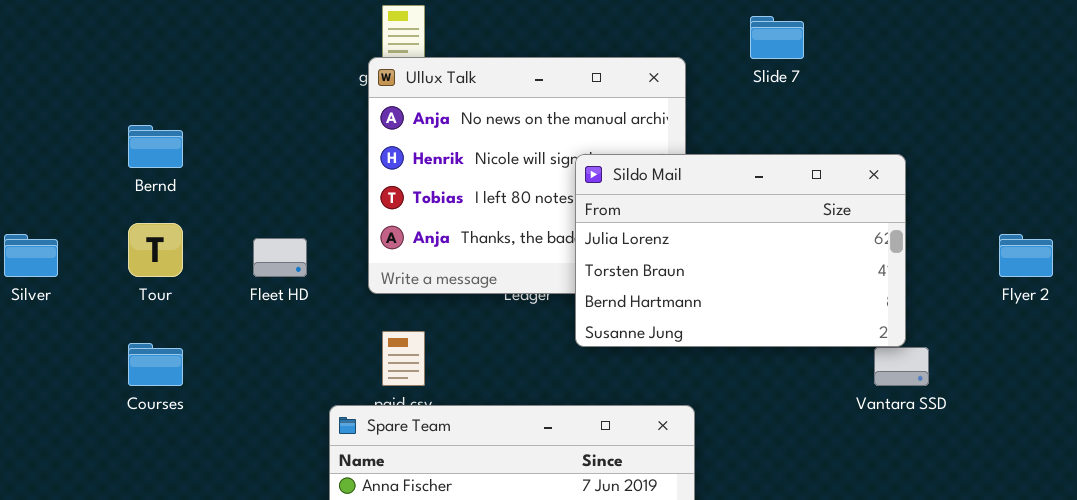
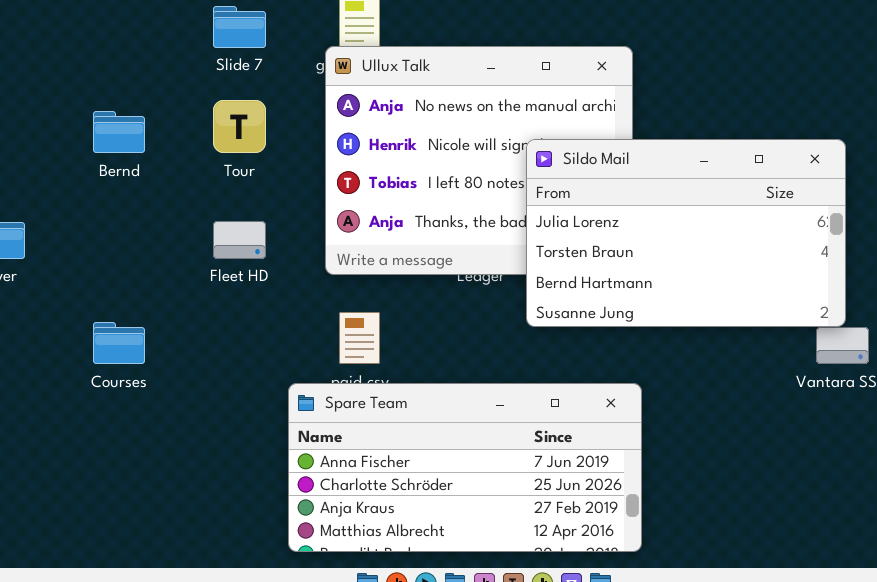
Slide 7: [750,16,804,59] -> [213,6,266,48], moved
Tour: [128,223,183,277] -> [213,100,266,153], moved

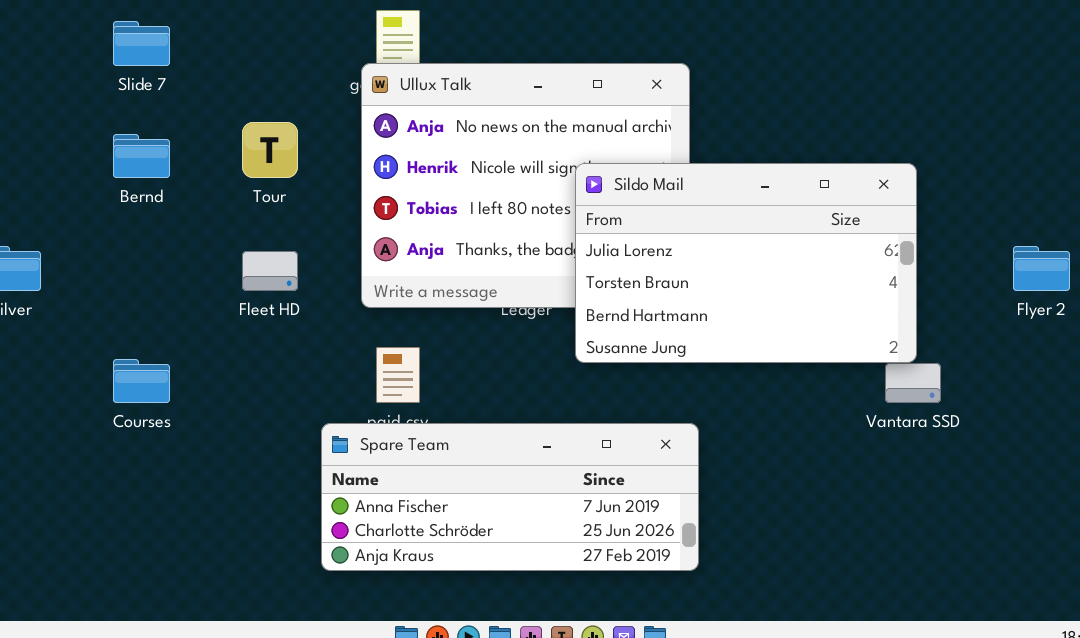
Slide 7: [213,6,266,48] -> [113,21,170,66], moved
Spare Team: [288,383,642,552] -> [321,423,699,571], resized

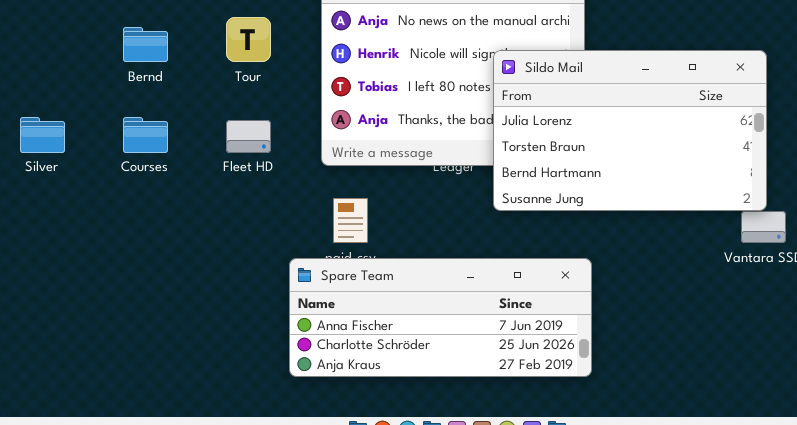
Courses: [113,359,170,403] -> [123,117,168,153], moved

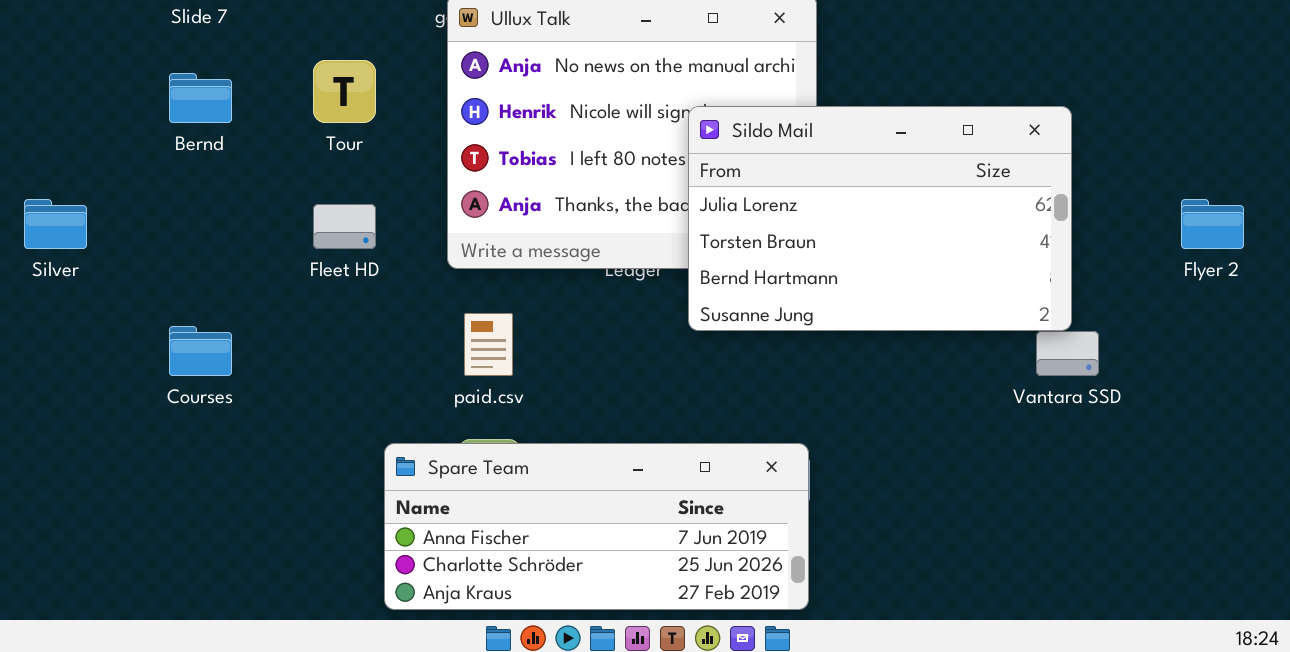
Courses: [123,117,168,153] -> [169,326,232,376], moved
Spare Team: [289,258,592,377] -> [384,443,809,610], moved

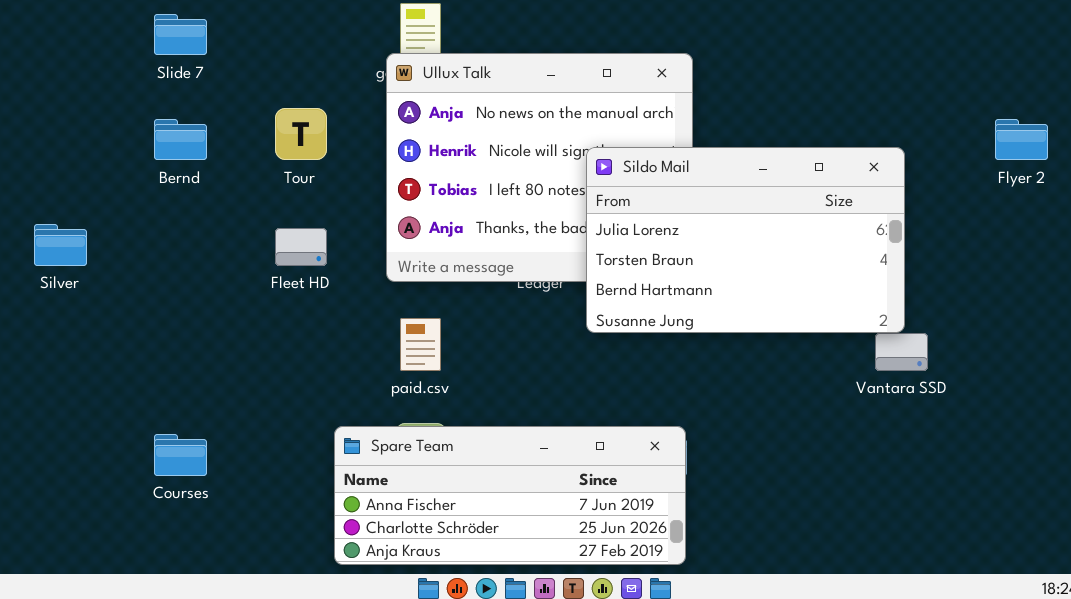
Flyer 2: [1181,199,1244,249] -> [995,119,1048,160], moved
Courses: [169,326,232,376] -> [154,434,207,476], moved

